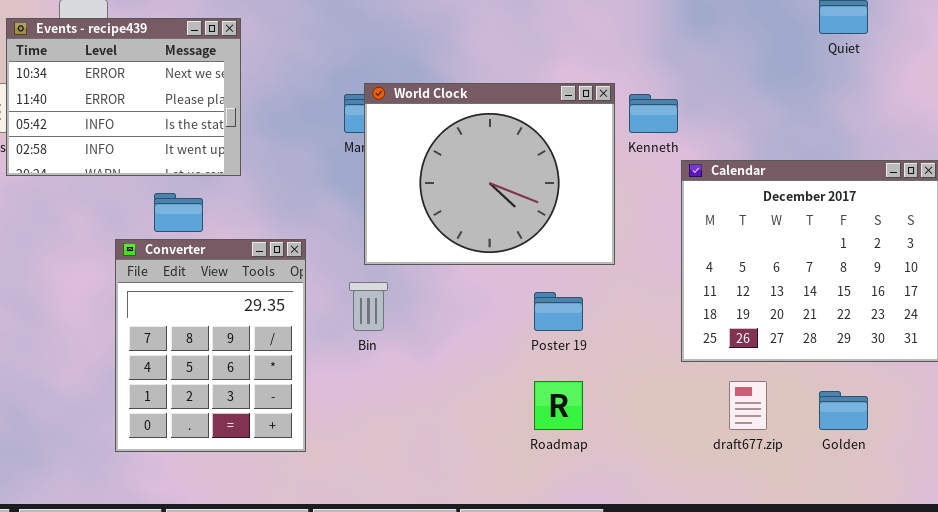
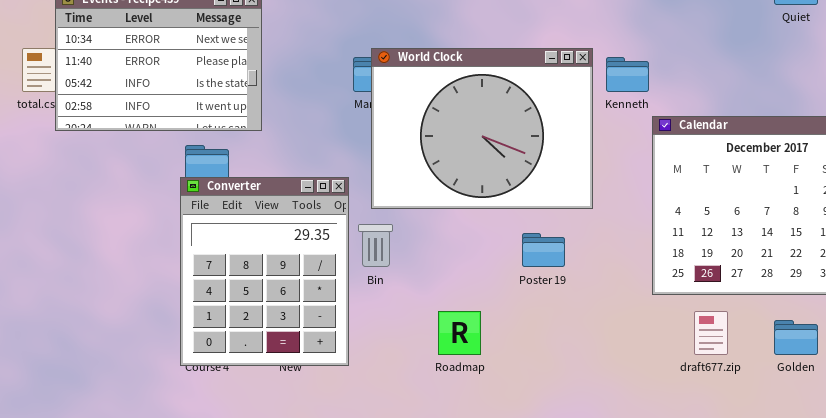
Converter: [115,239,306,452] -> [180,177,349,366], moved
Roadmap: [534,381,583,430] -> [438,311,481,355], moved

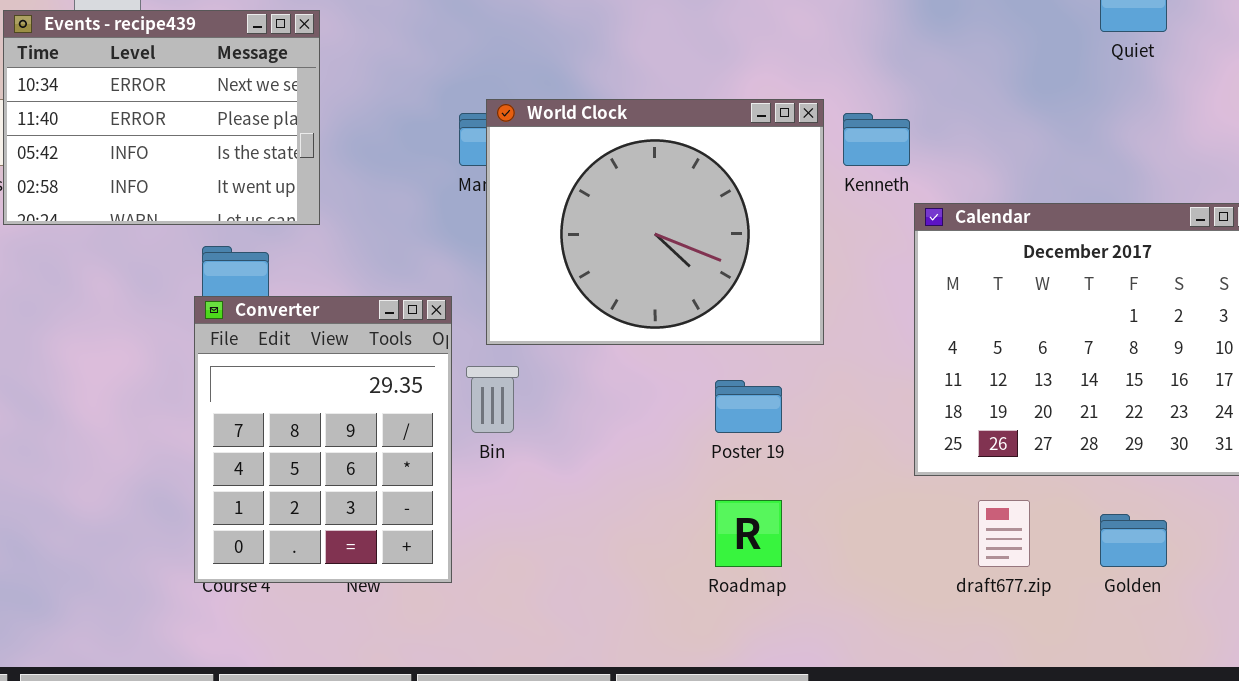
Roadmap: [438,311,481,355] -> [715,500,782,567], moved

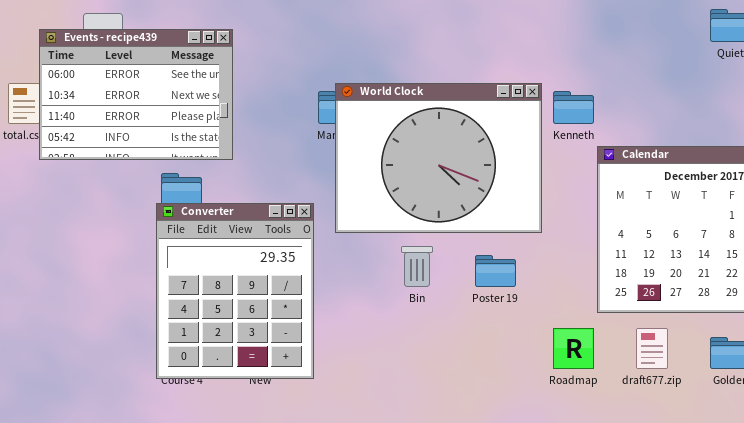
Events - recipe439: [3,10,320,225] -> [39,29,233,160], scrolled up 1 row
Bin: [466,366,519,433] -> [401,246,433,287], moved
Roadmap: [715,500,782,567] -> [553,328,594,369], moved

